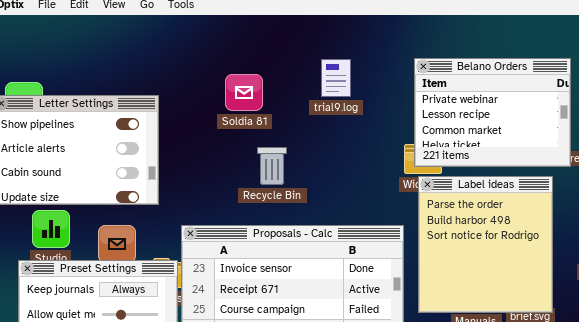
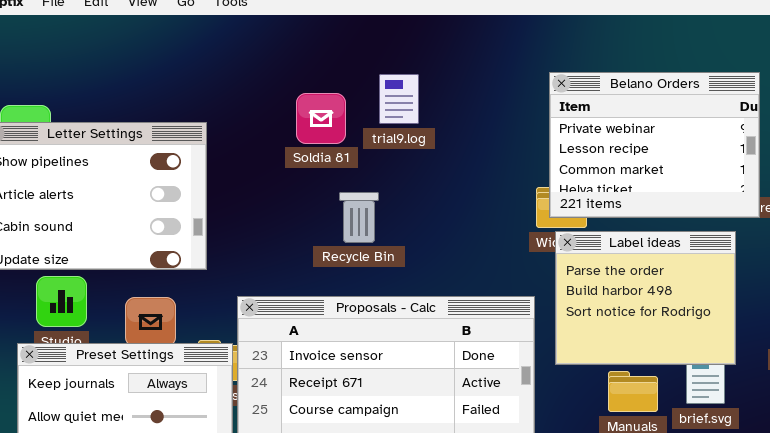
trial9.log: [321,59,351,97] -> [379,74,419,124], moved
Label ideas: [418,176,553,313] -> [555,231,736,365], resized

